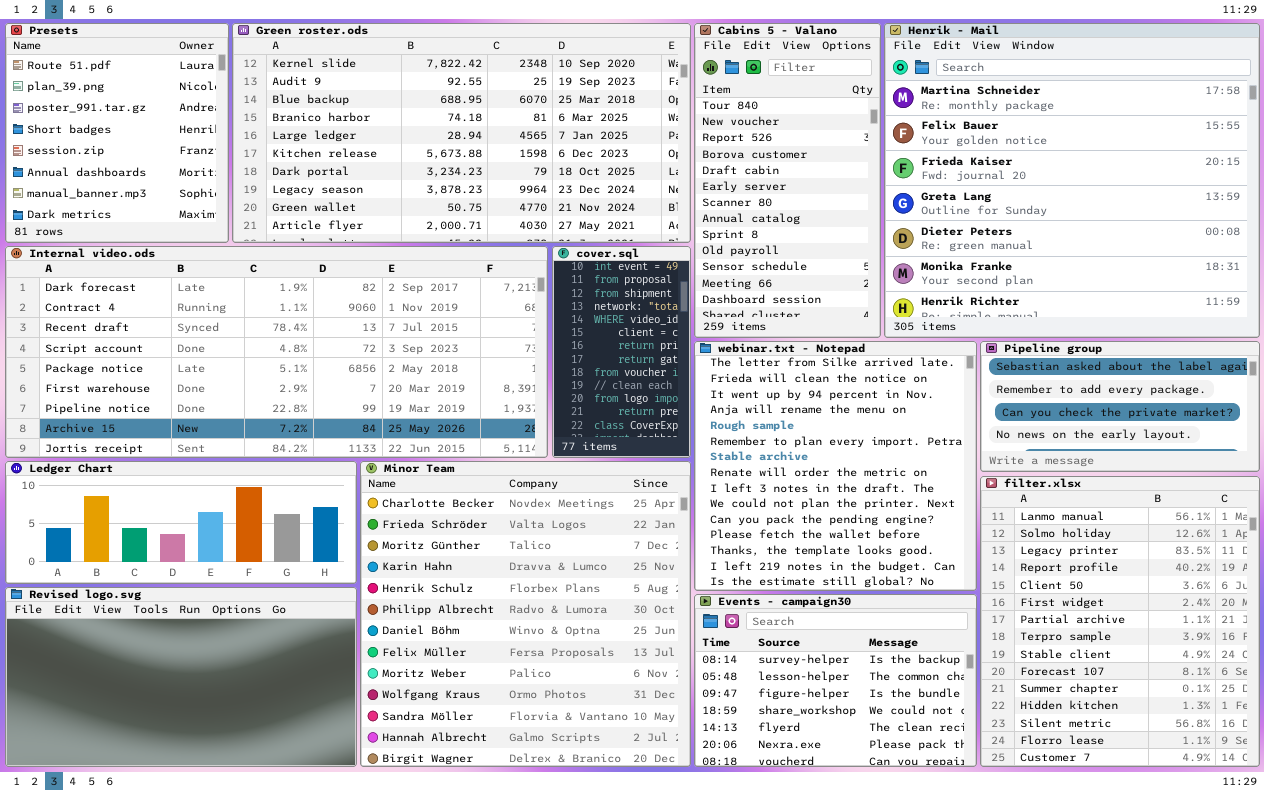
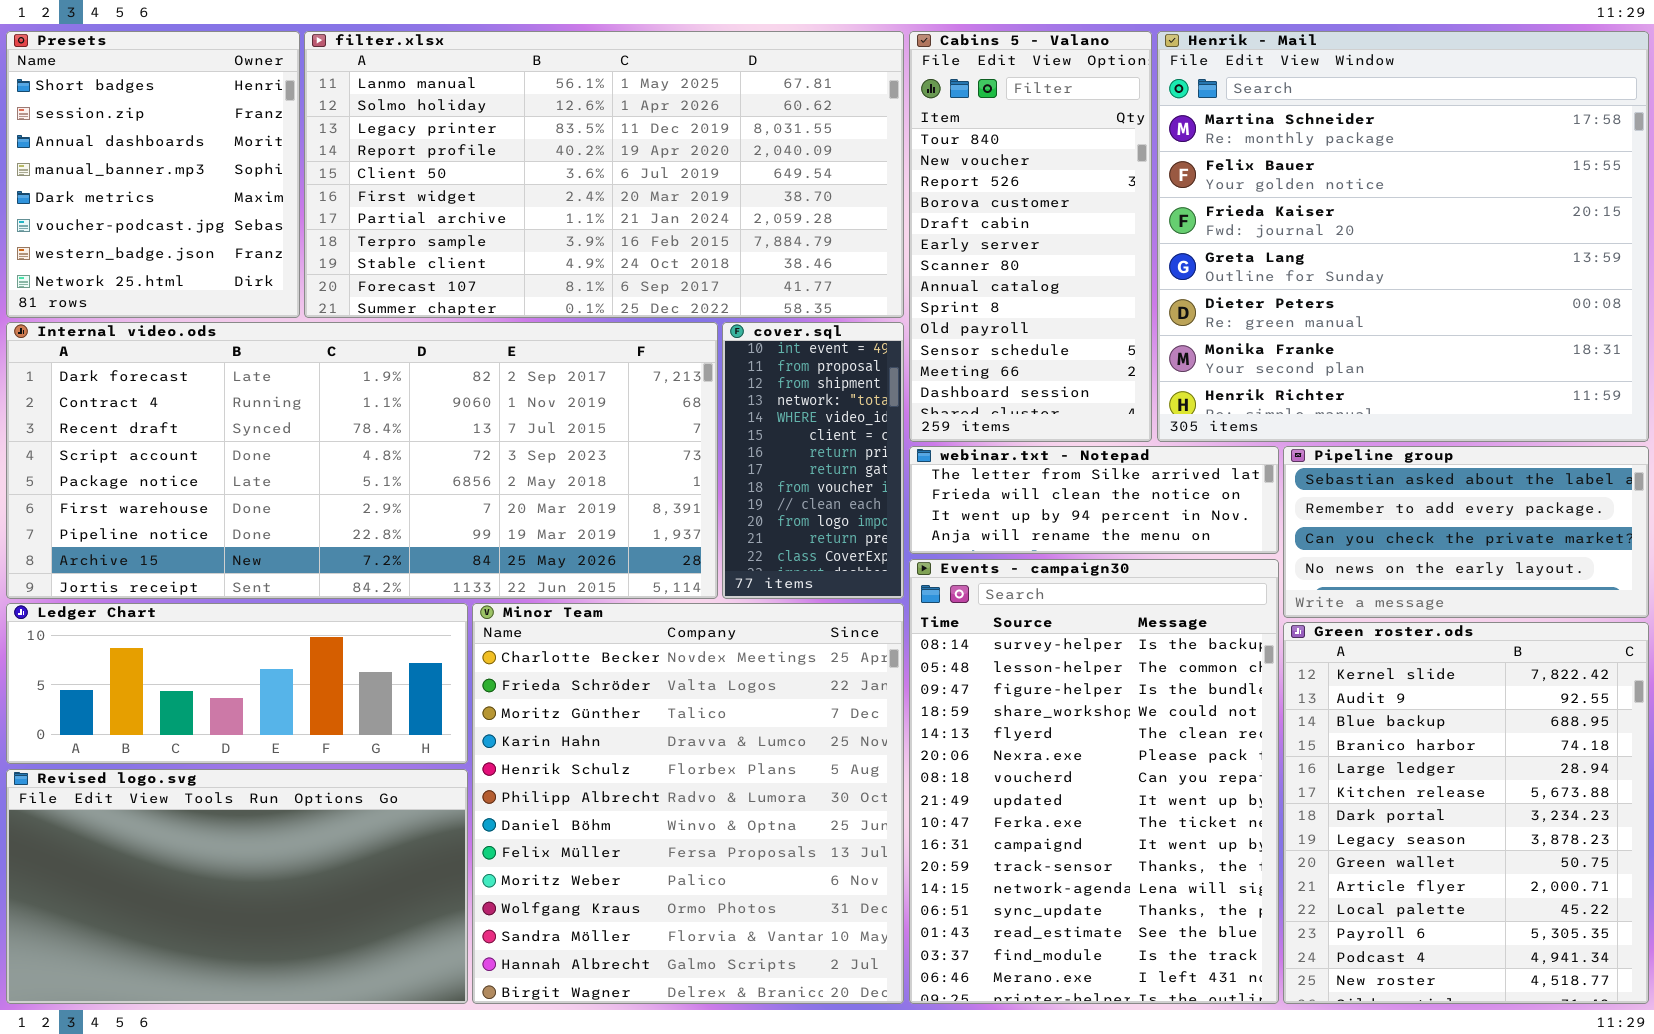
Presets: [5,23,229,243] -> [6,31,300,318], scrolled down 3 rows
Green roster.ods: [232,23,691,243] -> [1283,622,1649,1004], moved, resized
webinar.txt - Notepad: [694,341,977,591] -> [909,446,1279,554], resized
filter.xlsx: [980,476,1260,767] -> [304,31,904,318], moved, resized
Events - campaign30: [694,594,977,767] -> [909,559,1279,1004], resized

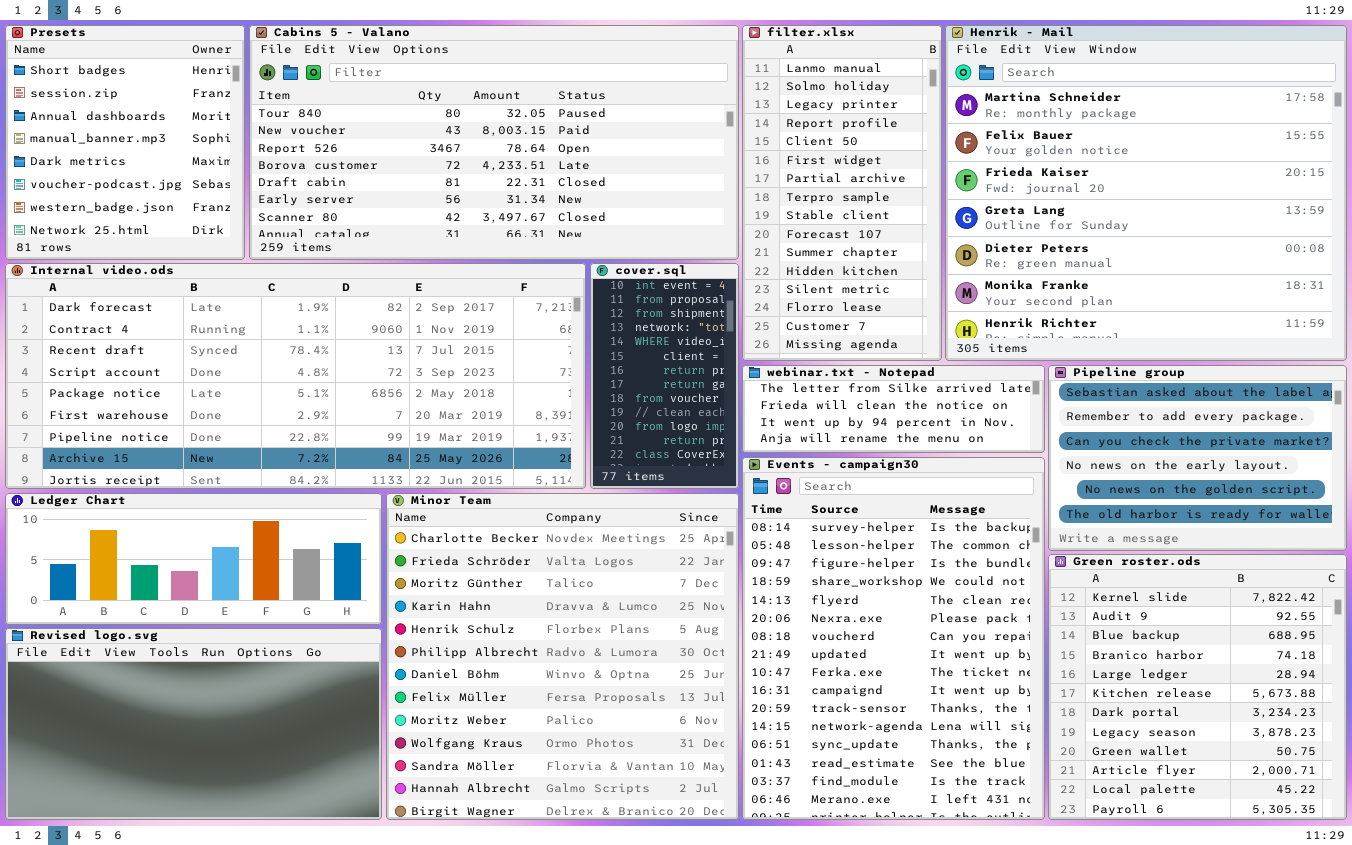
filter.xlsx: [304,31,904,318] -> [742,25,942,361], moved, resized
Cabins 5 - Valano: [909,31,1152,442] -> [249,25,739,260], moved, resized
Pipeline group: [1283,446,1649,618] -> [1048,365,1347,551], resized
Green roster.ods: [1283,622,1649,1004] -> [1048,554,1347,820], resized

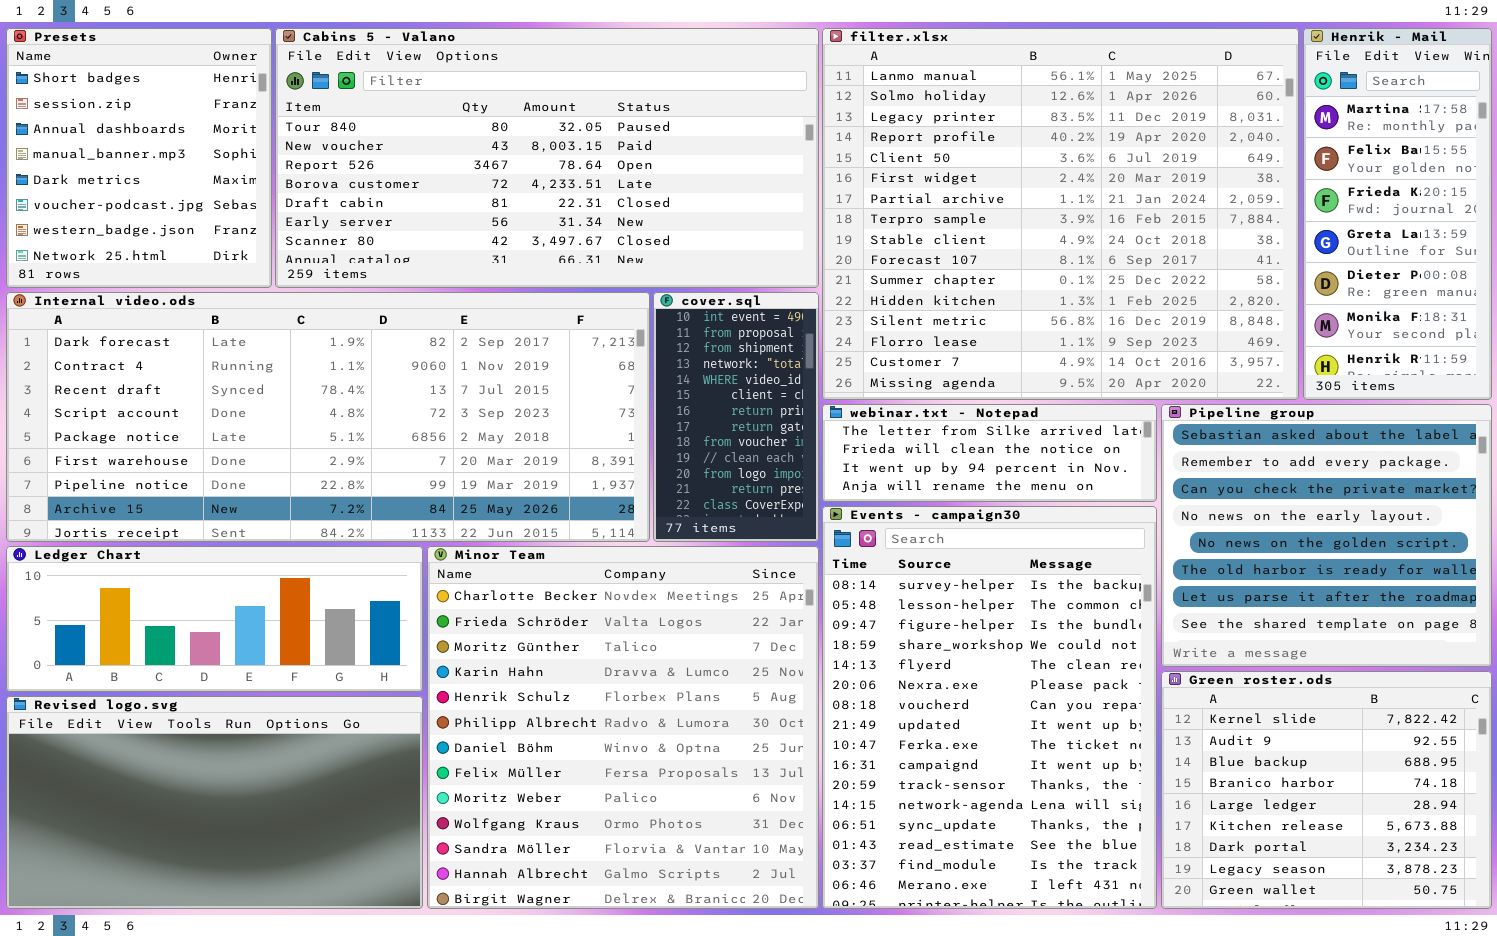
filter.xlsx: [742,25,942,361] -> [822,28,1299,400], resized
Henrik - Mail: [945,25,1347,361] -> [1303,28,1492,400], resized
Pipeline group: [1048,365,1347,551] -> [1161,404,1492,667], resized
Green roster.ods: [1048,554,1347,820] -> [1161,671,1492,909], resized

